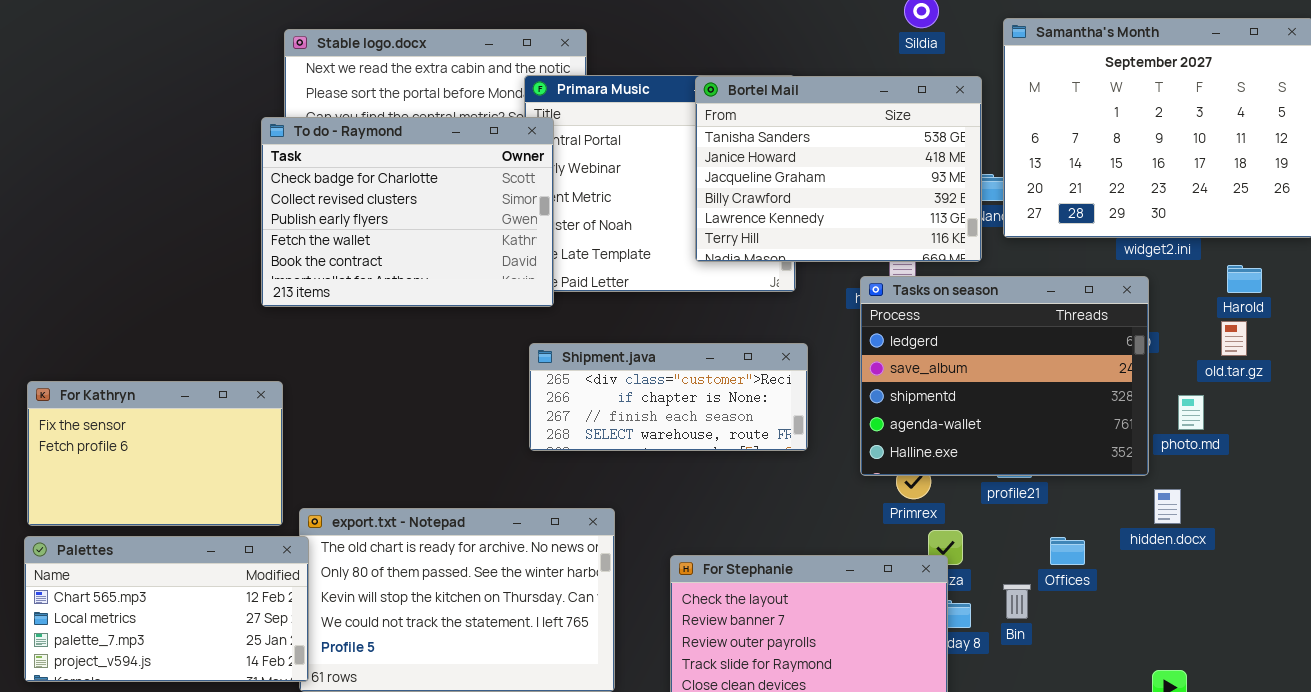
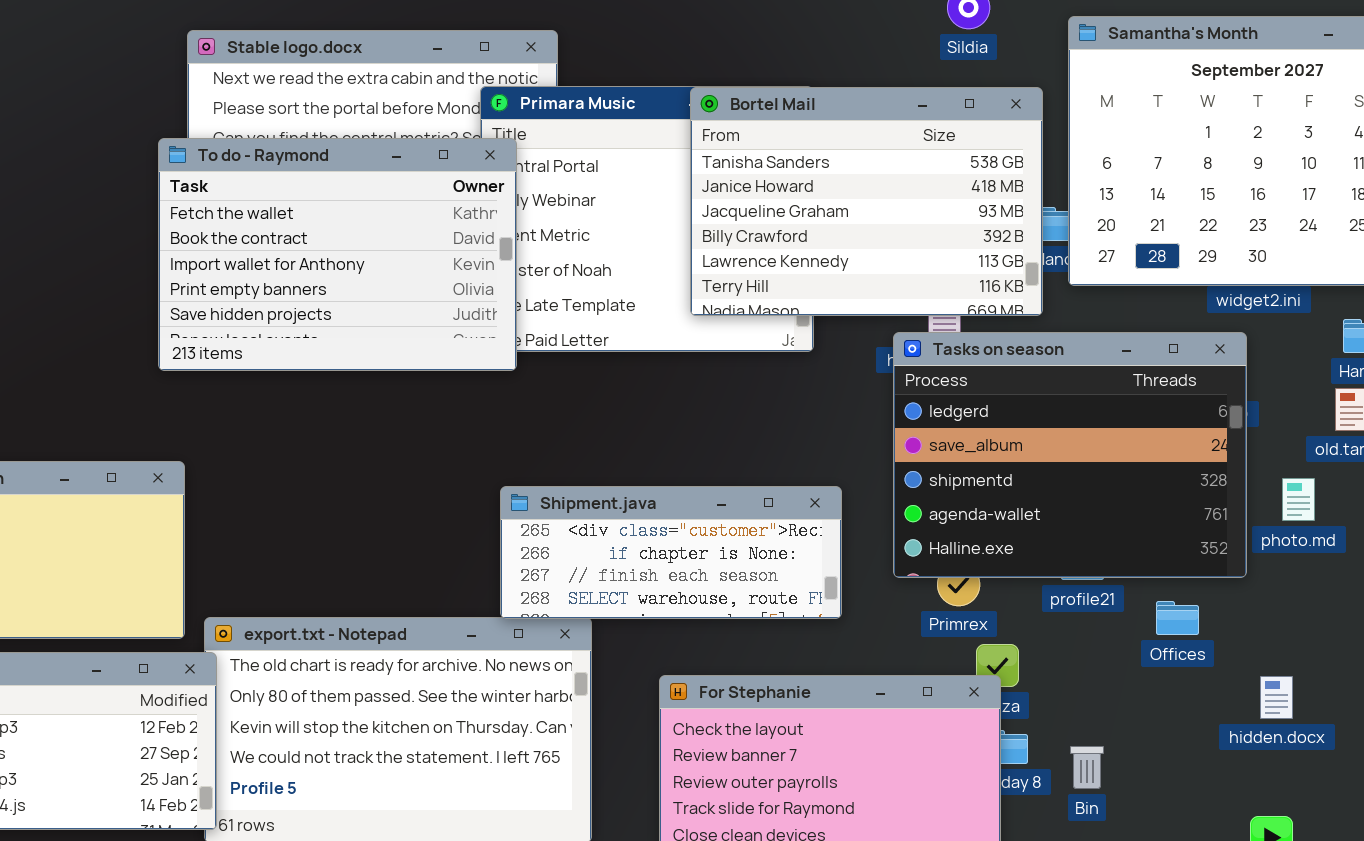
To do - Raymond: [261,117,554,307] -> [158,138,517,371], scrolled down 3 rows
Shipment.java: [529,343,808,451] -> [500,486,842,619], moved
hidden.docx: [1154,489,1181,524] -> [1260,676,1293,719], moved
Offices: [1050,537,1085,565] -> [1156,601,1199,635], moved
Bin: [1003,584,1031,619] -> [1070,746,1104,789], moved

